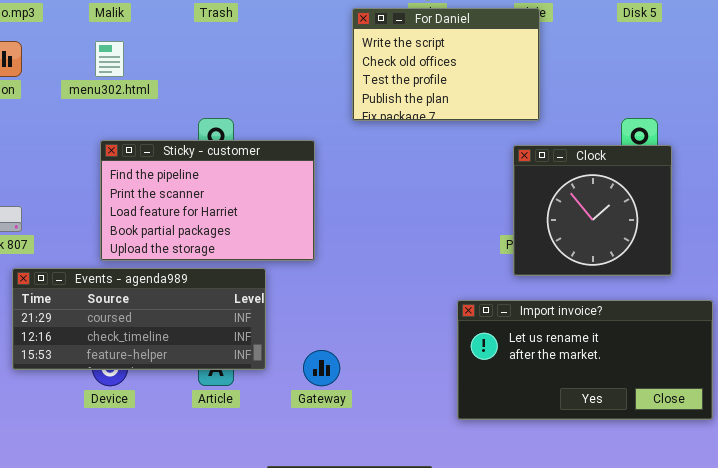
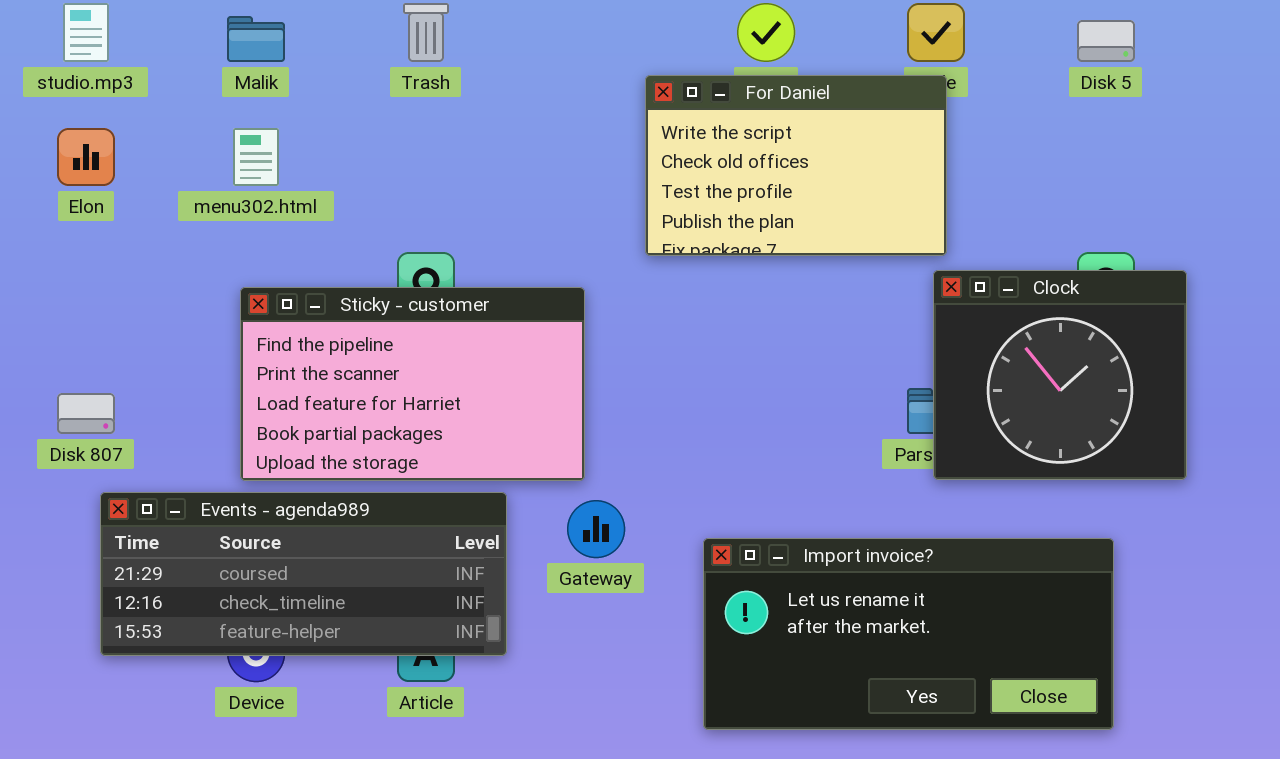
Clock: [513,145,672,276] -> [933,270,1187,480], moved
Import invoice?: [457,300,713,420] -> [703,538,1114,730], moved
Gateway: [303,350,340,386] -> [567,500,625,558], moved

